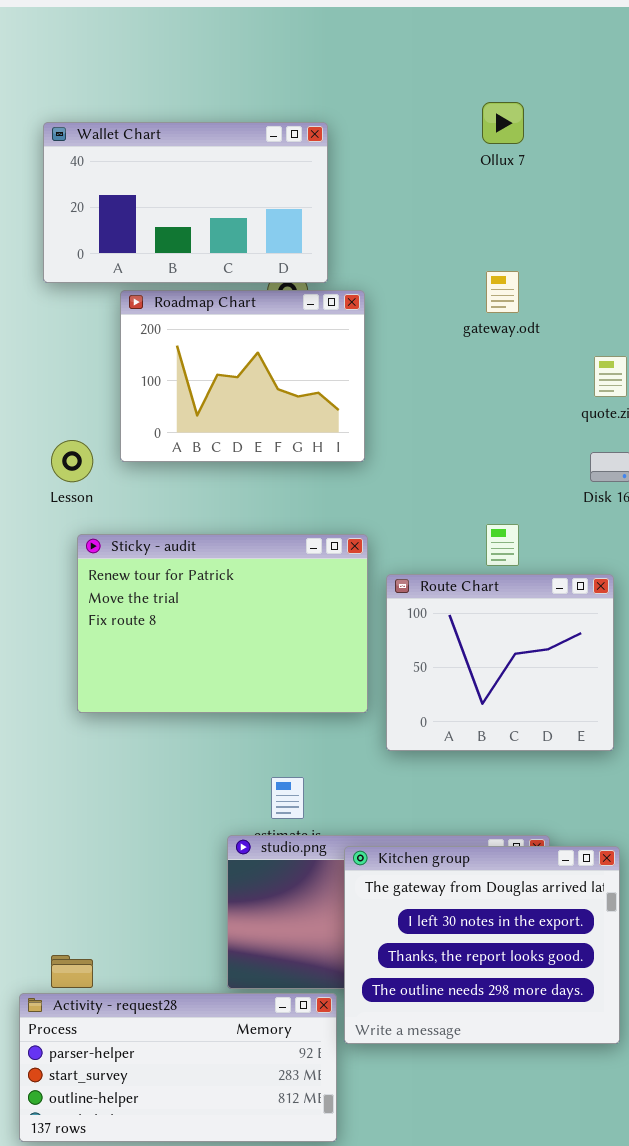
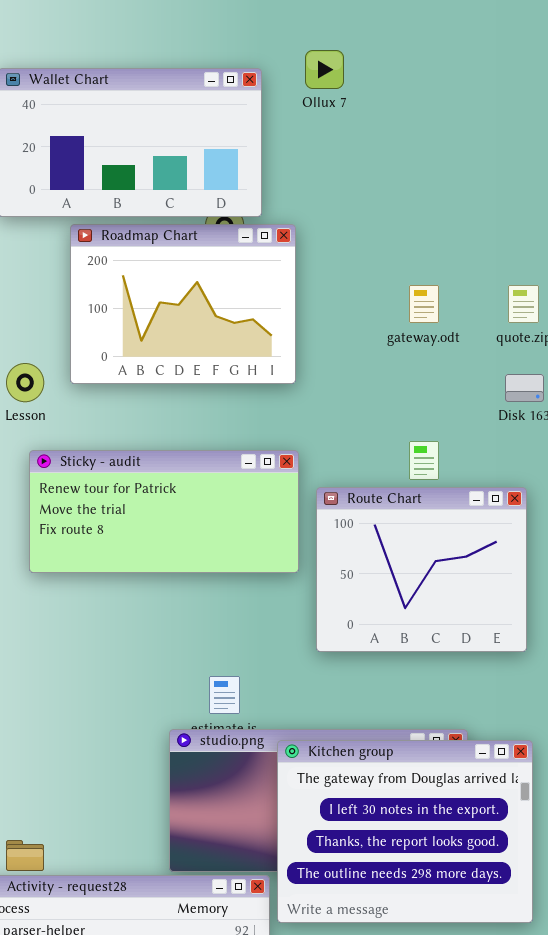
Ollux 7: [482,102,524,144] -> [305,50,344,89], moved
gateway.odt: [486,271,519,313] -> [409,285,439,323], moved
Sticky - audit: [77,534,368,713] -> [29,450,299,573], resized

